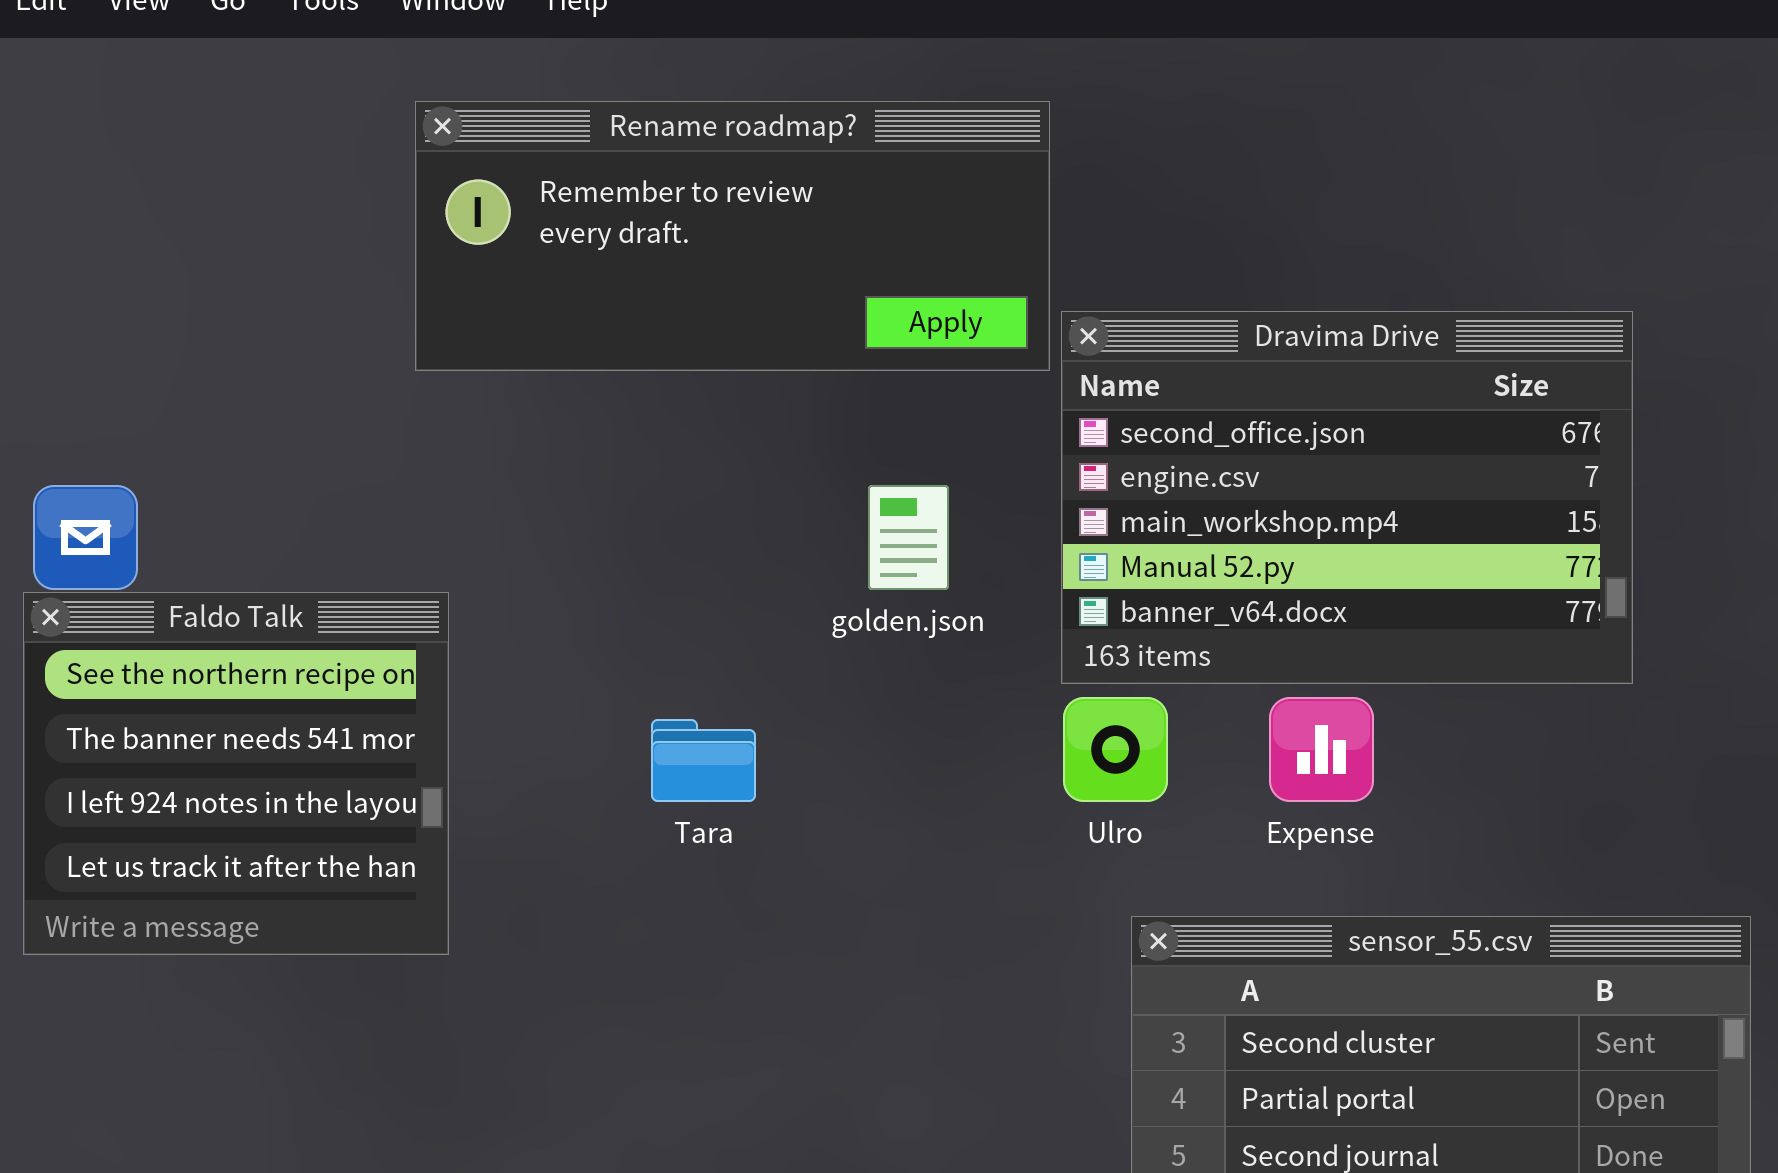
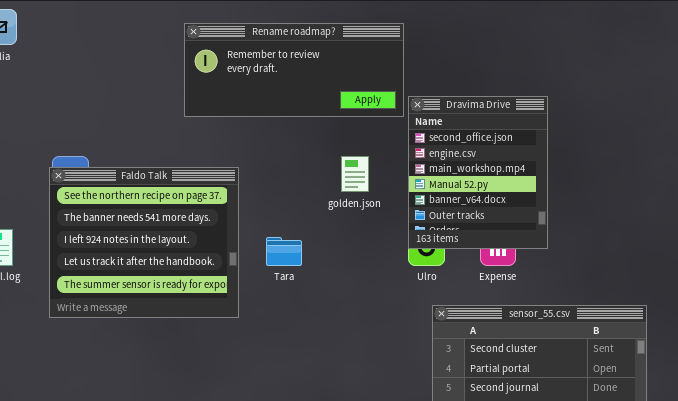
Dravima Drive: [1061,311,1633,684] -> [408,96,548,249], resized
Faldo Talk: [23,592,449,955] -> [49,167,239,318], resized

